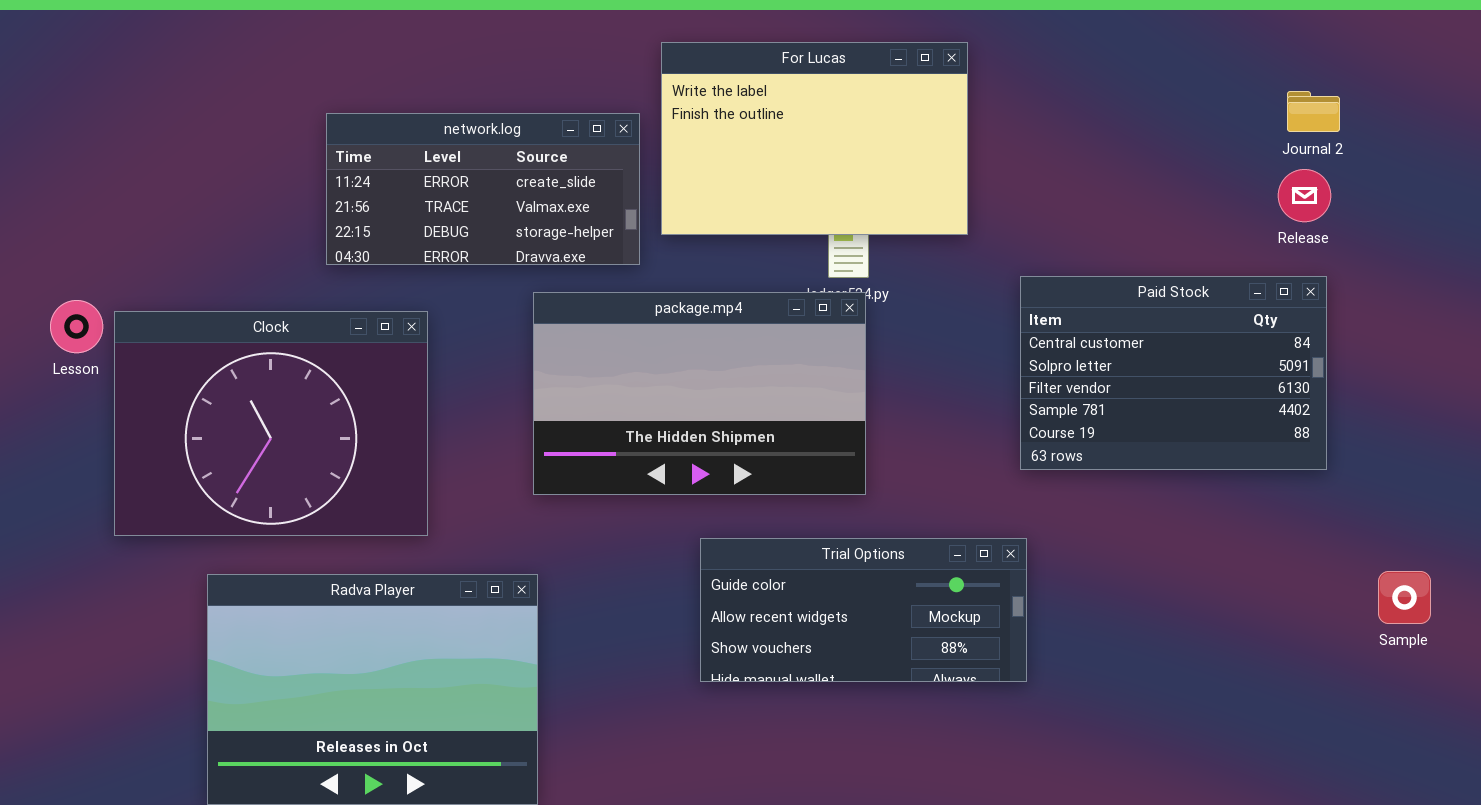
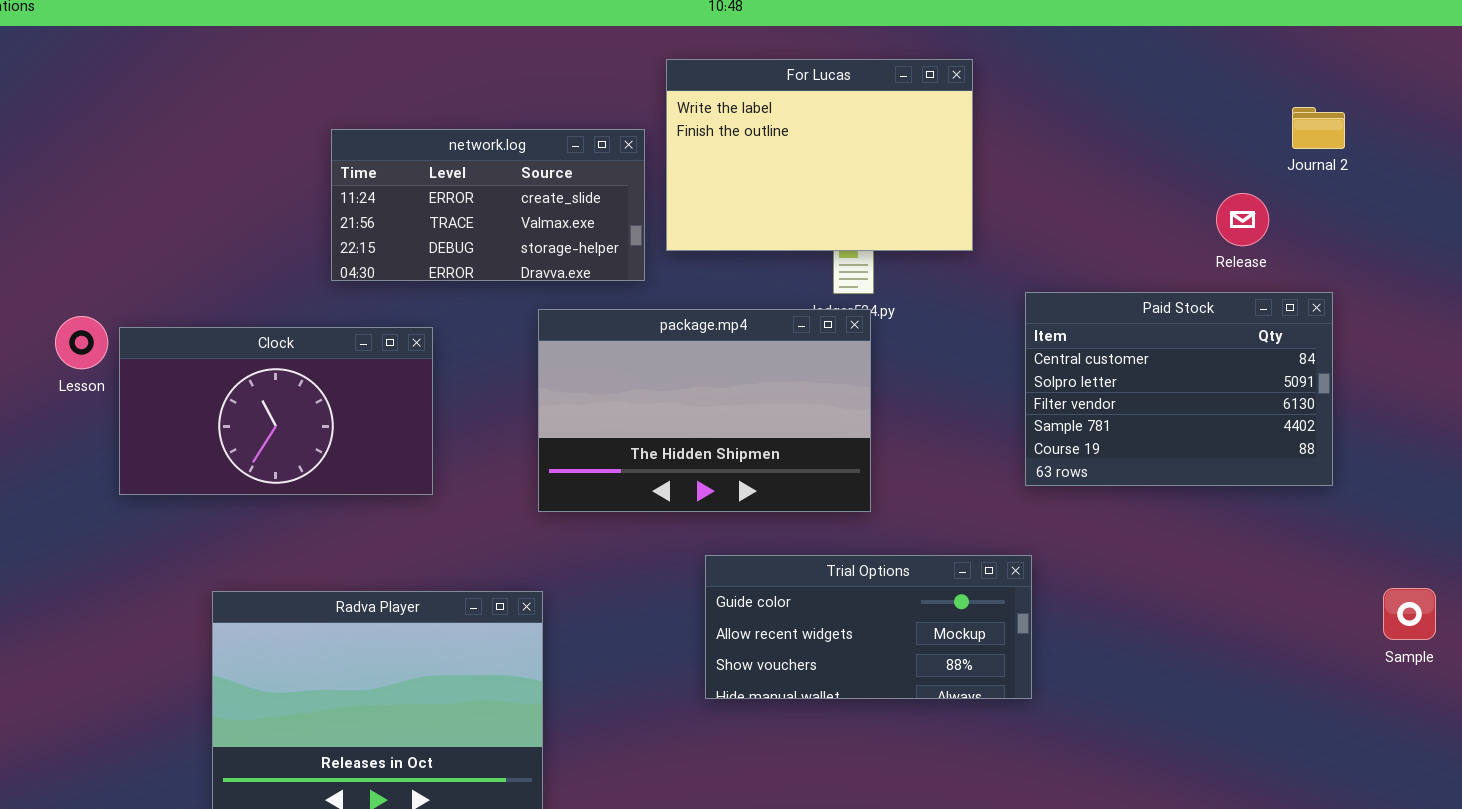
Release: [1278,169,1331,222] -> [1216,193,1269,246], moved
Clock: [114,311,428,536] -> [119,327,433,495], resized

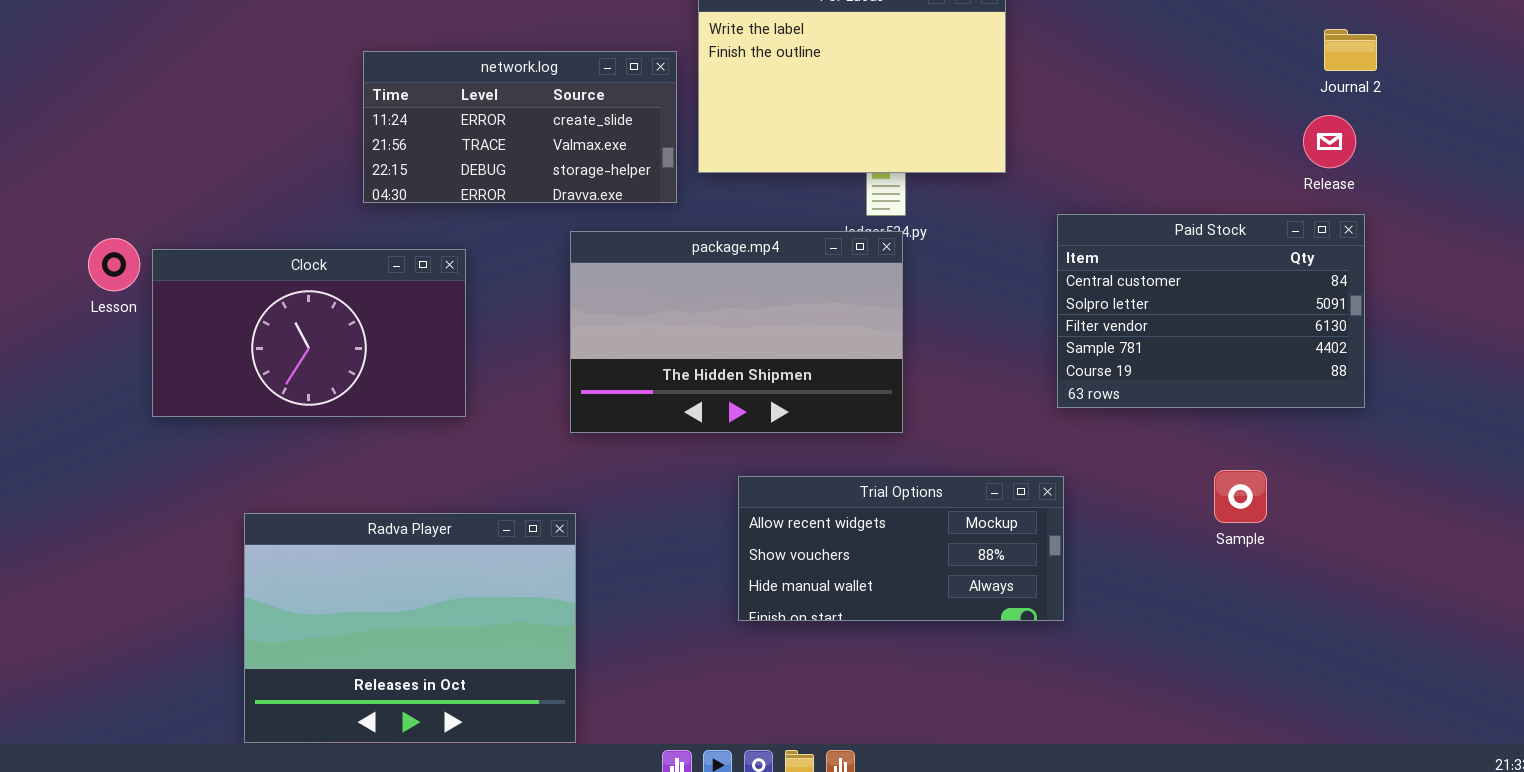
Release: [1216,193,1269,246] -> [1303,115,1356,168], moved
Trial Options: [705,555,1032,699] -> [738,476,1064,621], scrolled down 1 row
Sample: [1383,588,1436,640] -> [1214,470,1267,523], moved

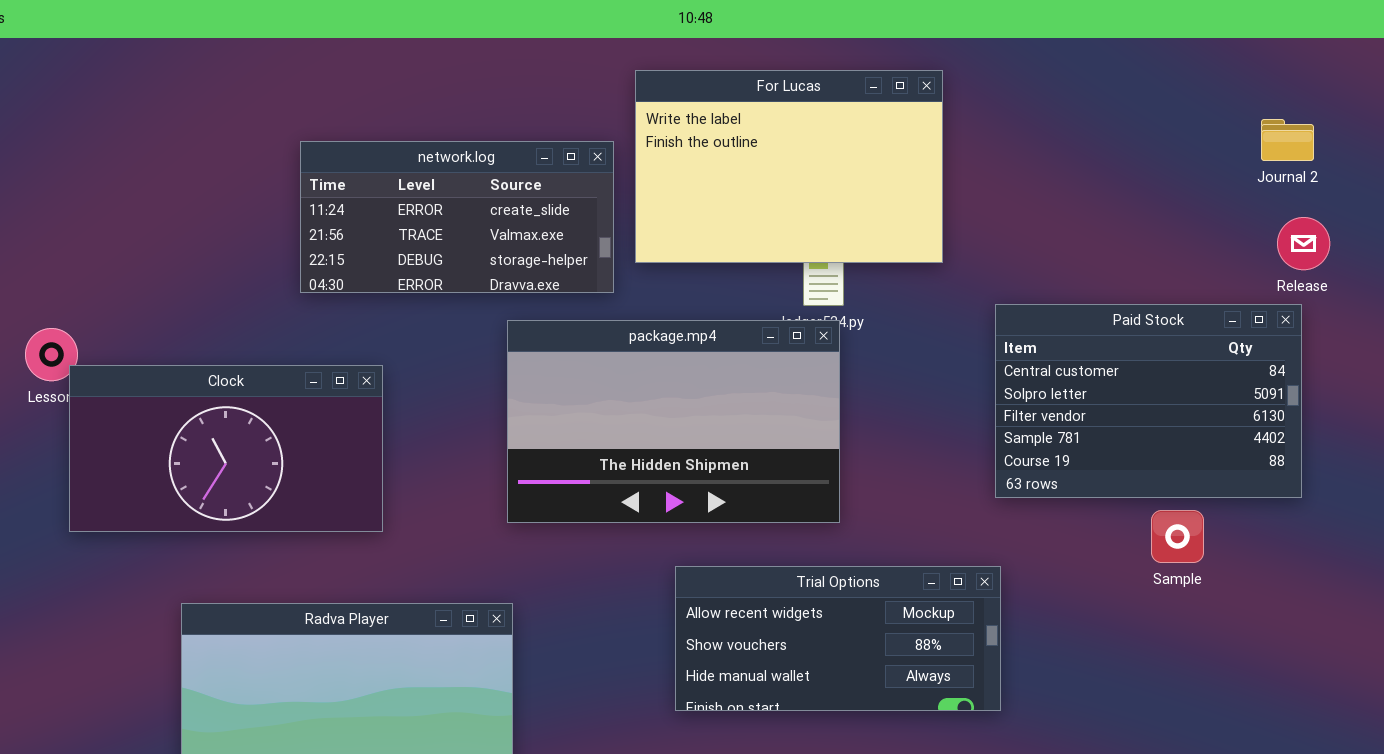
Release: [1303,115,1356,168] -> [1277,217,1330,270], moved
Clock: [152,249,466,417] -> [69,365,383,532], moved
Sample: [1214,470,1267,523] -> [1151,510,1204,563], moved

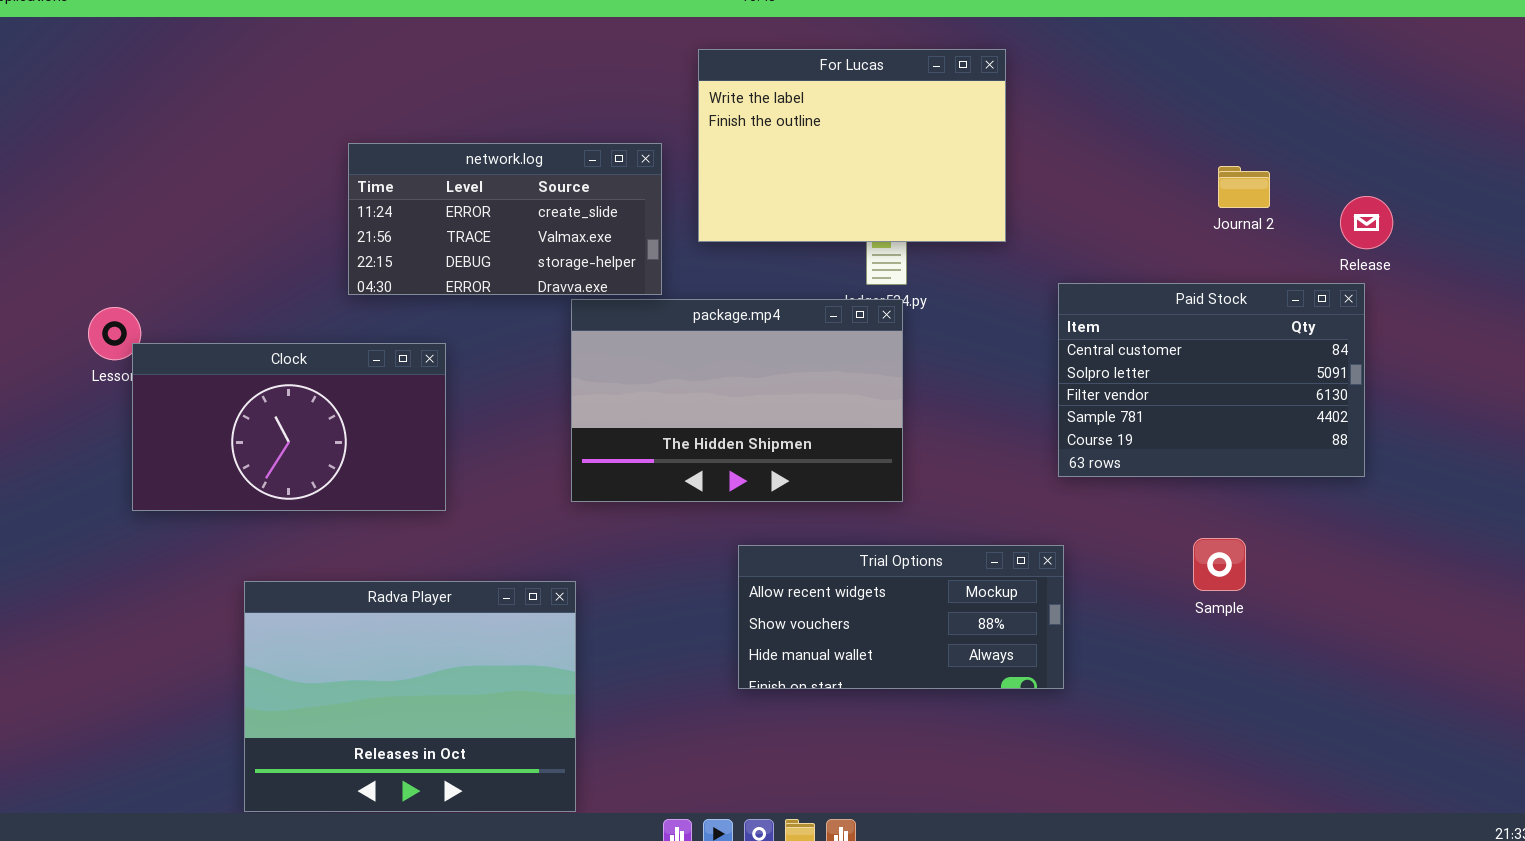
Journal 2: [1261,119,1314,161] -> [1218,166,1270,208], moved
network.log: [300,141,614,293] -> [348,143,662,295], moved
Sample: [1151,510,1204,563] -> [1193,538,1246,591], moved

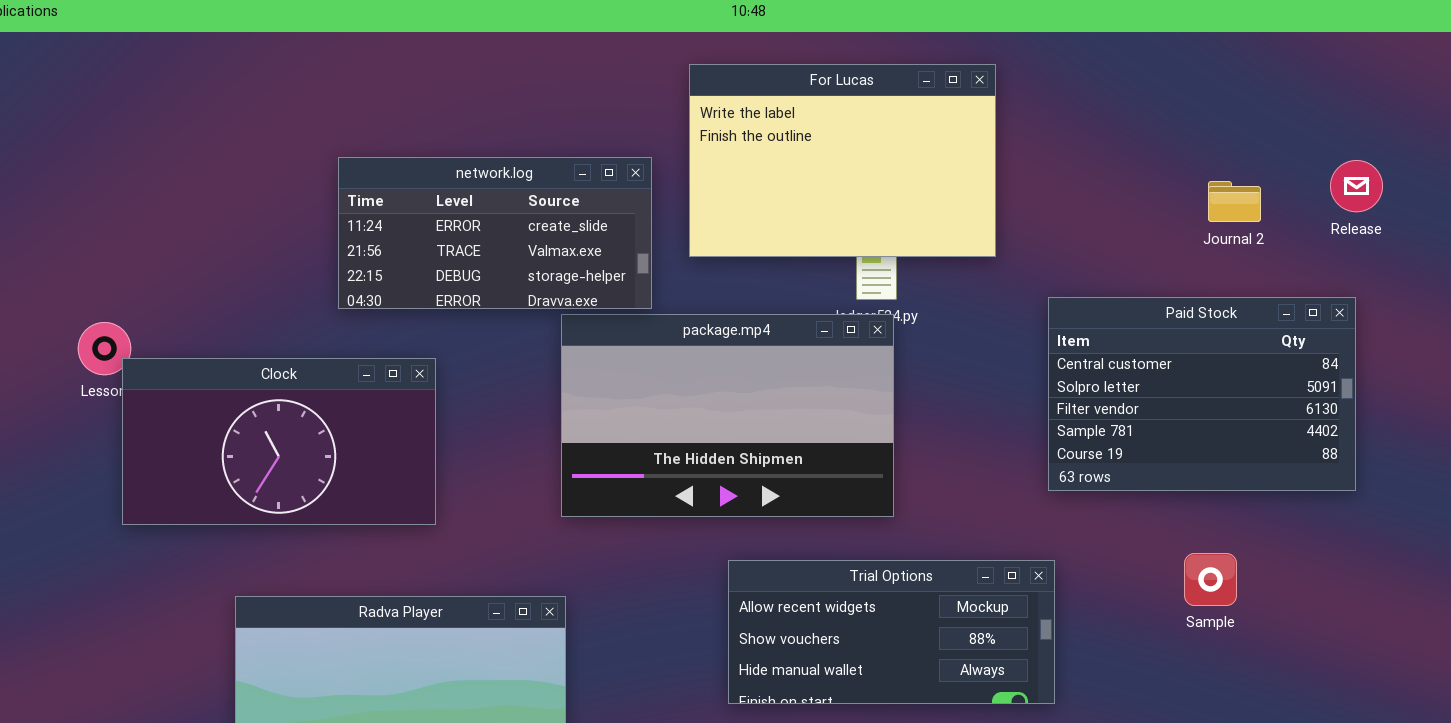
Release: [1340,196,1393,249] -> [1330,160,1383,212], moved

